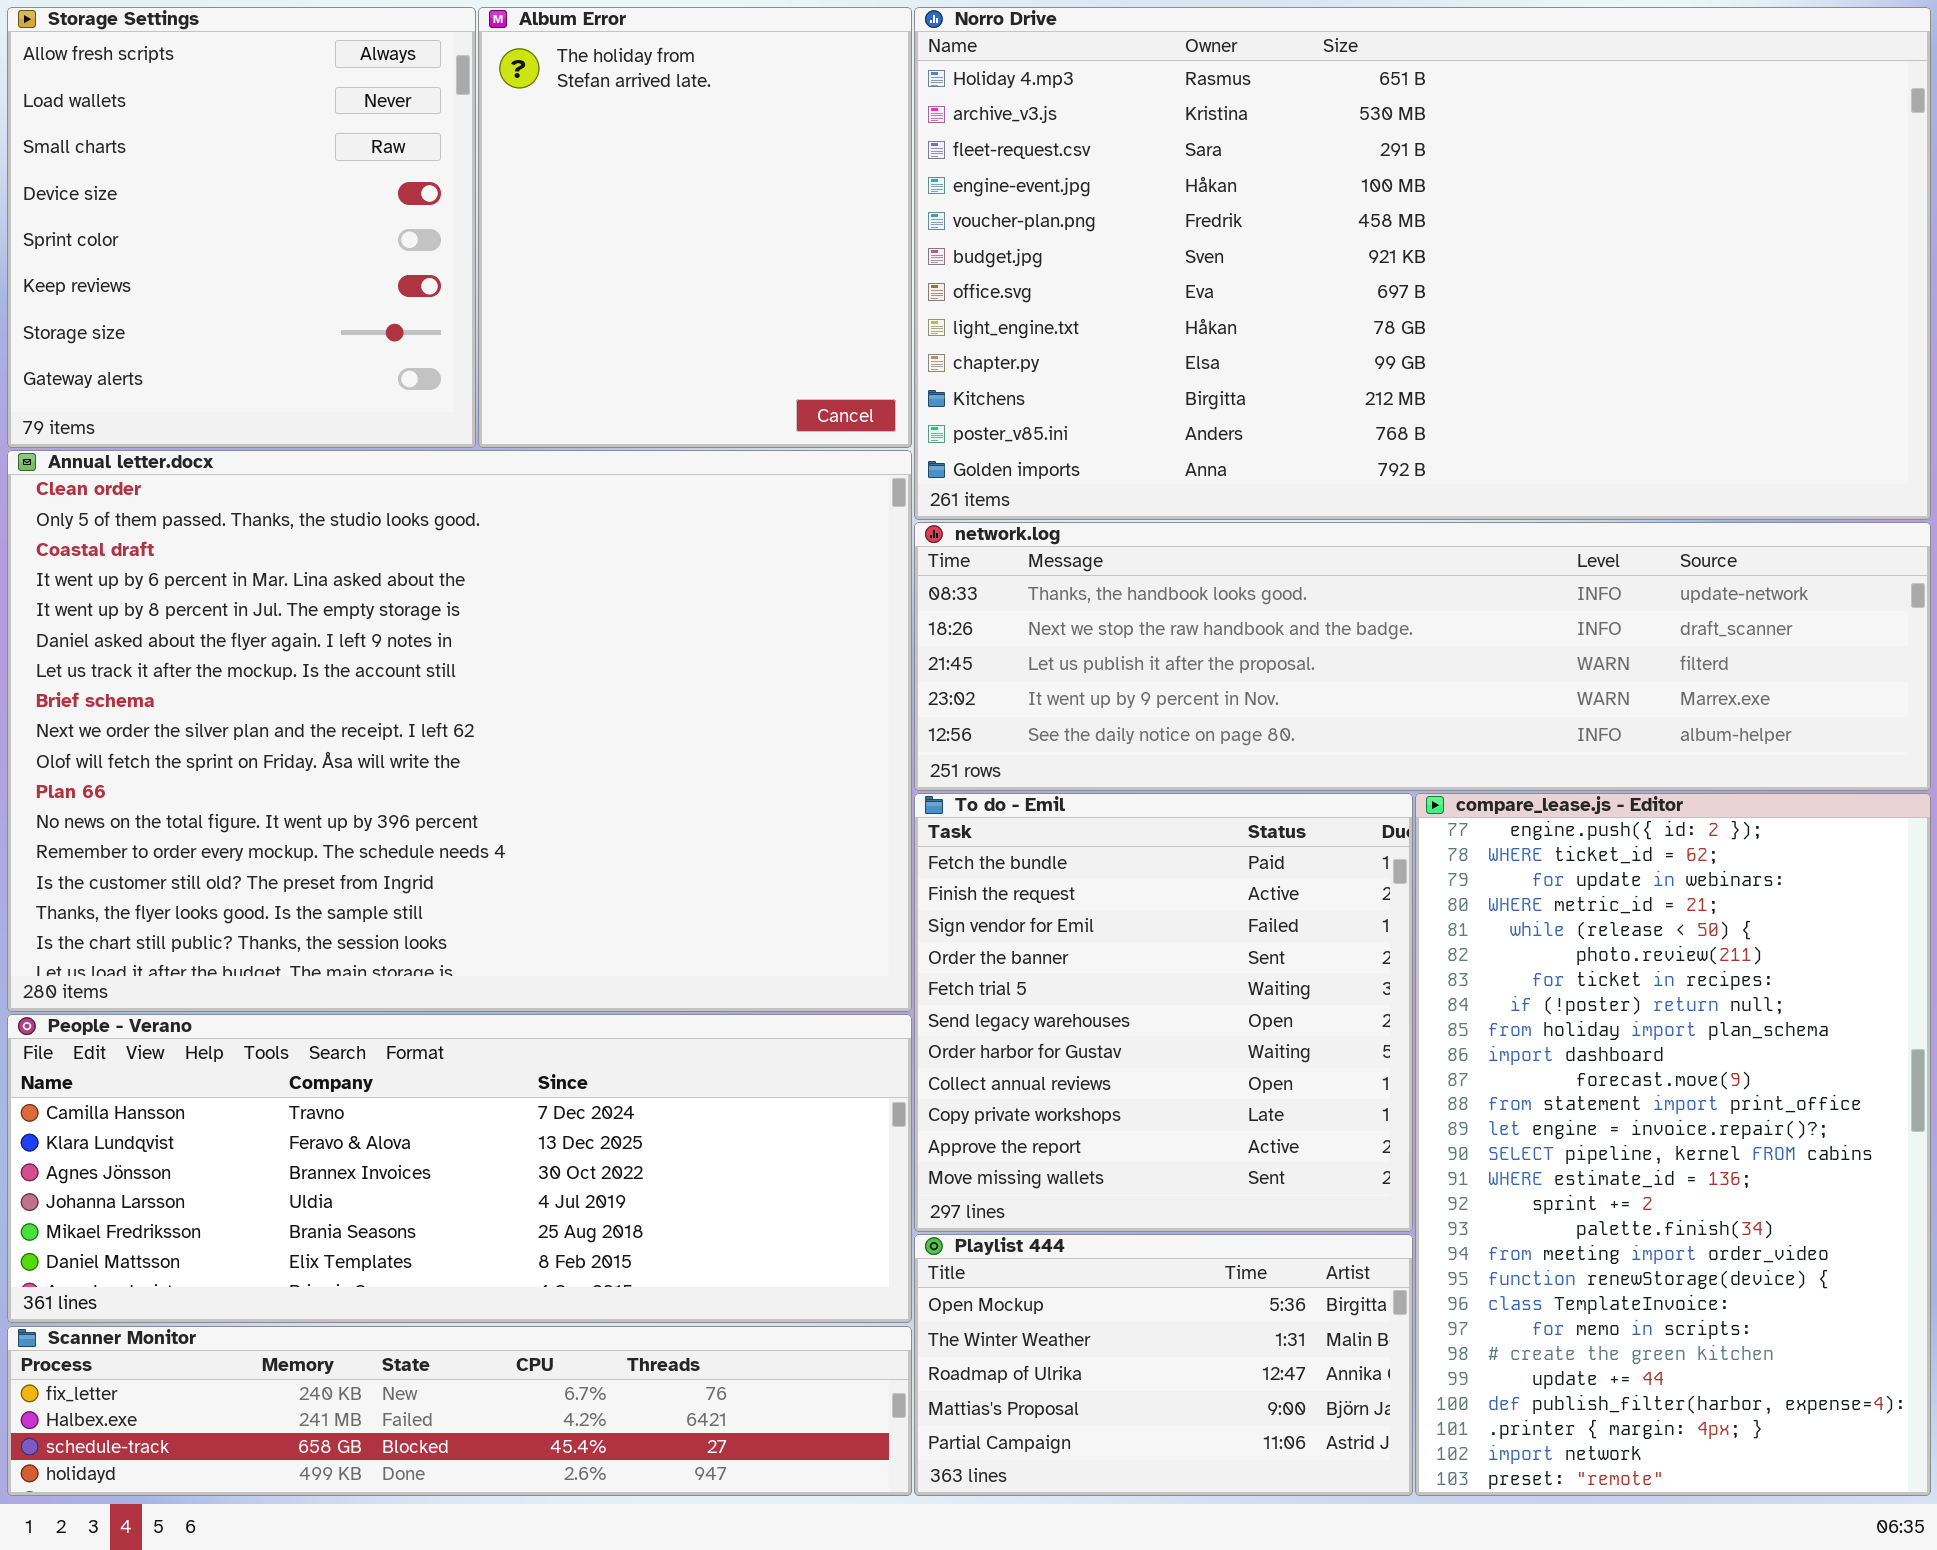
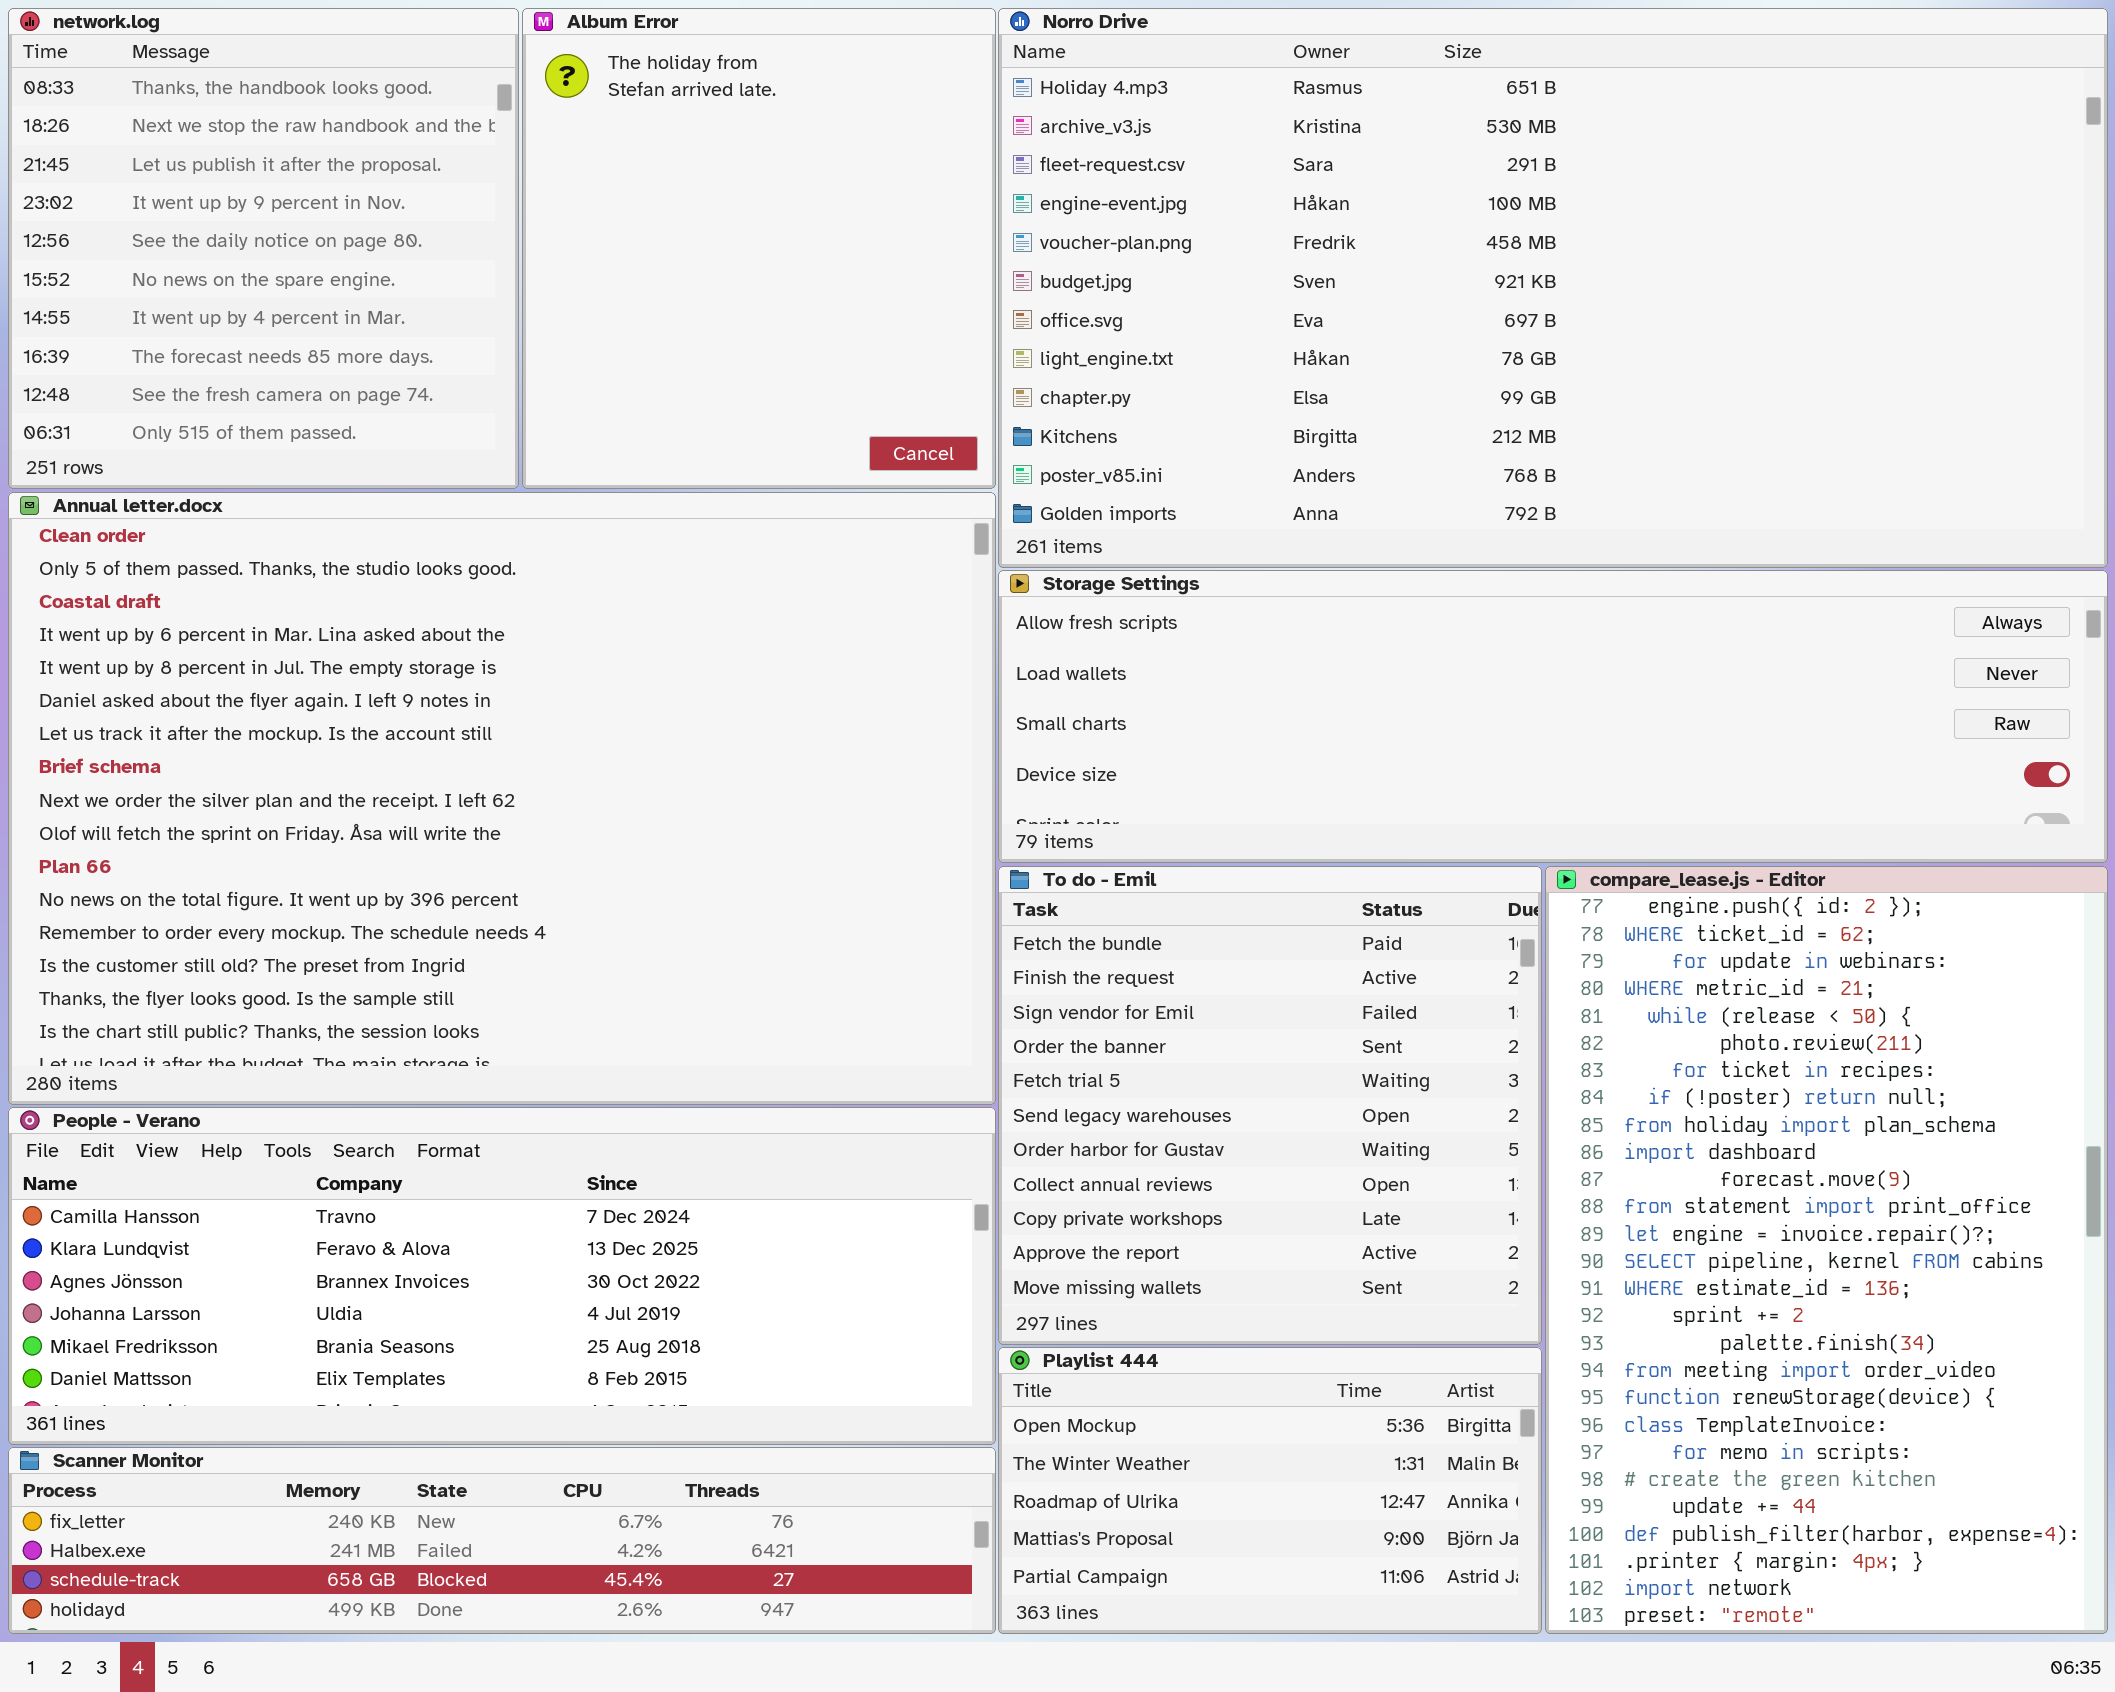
Storage Settings: [7,7,476,448] -> [998,570,2108,863], moved, resized
network.log: [914,522,1931,791] -> [8,8,519,489], moved, resized

